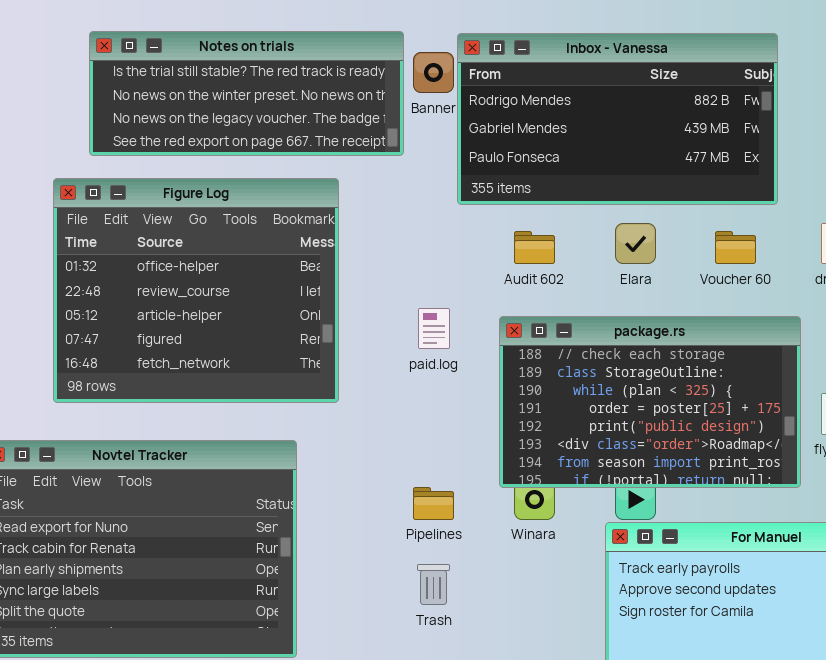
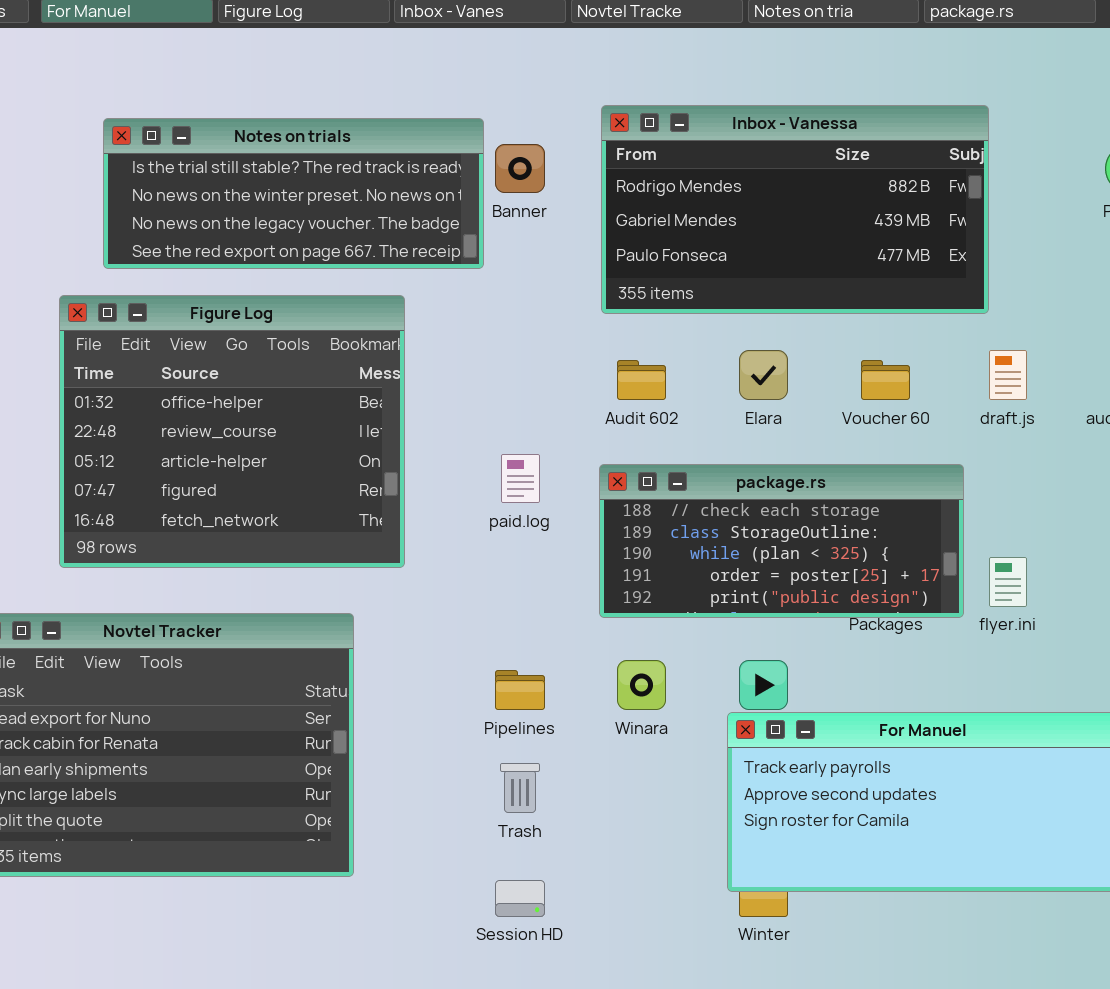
Inbox - Vanessa: [457,33,778,205] -> [601,105,989,314], moved
package.rs: [499,316,801,488] -> [599,464,964,618], resized

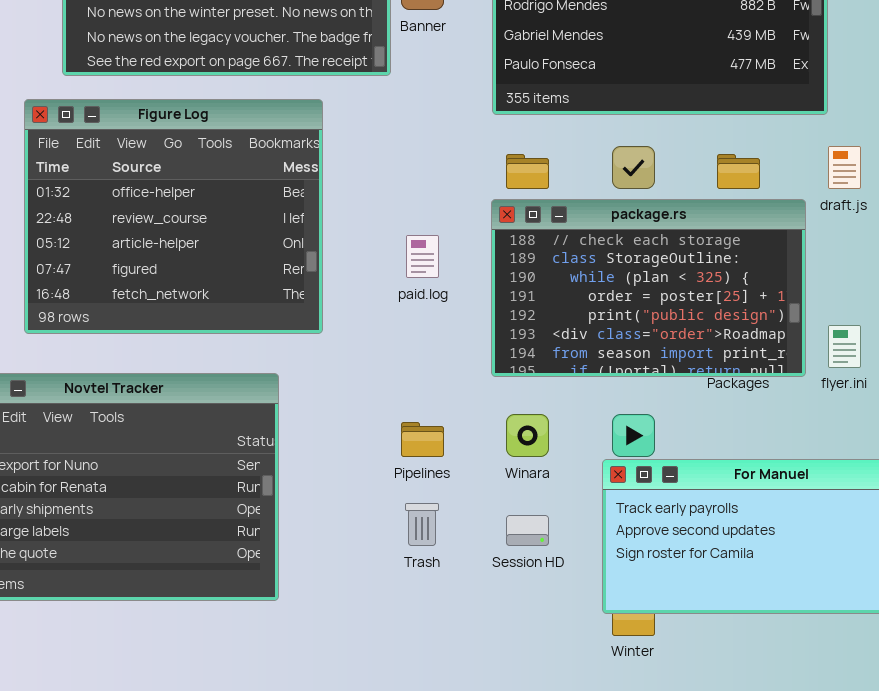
package.rs: [599,464,964,618] -> [491,199,806,377], resized
Session HD: [495,880,545,917] -> [506,515,549,546], moved

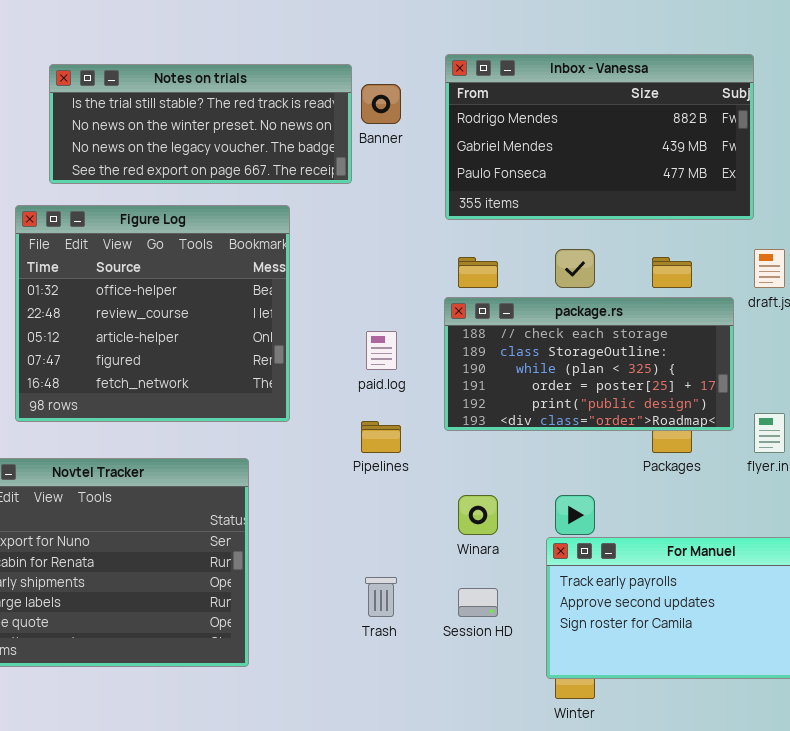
package.rs: [491,199,806,377] -> [444,297,734,431], resized
Pipelines: [401,422,444,457] -> [361,421,401,453], moved

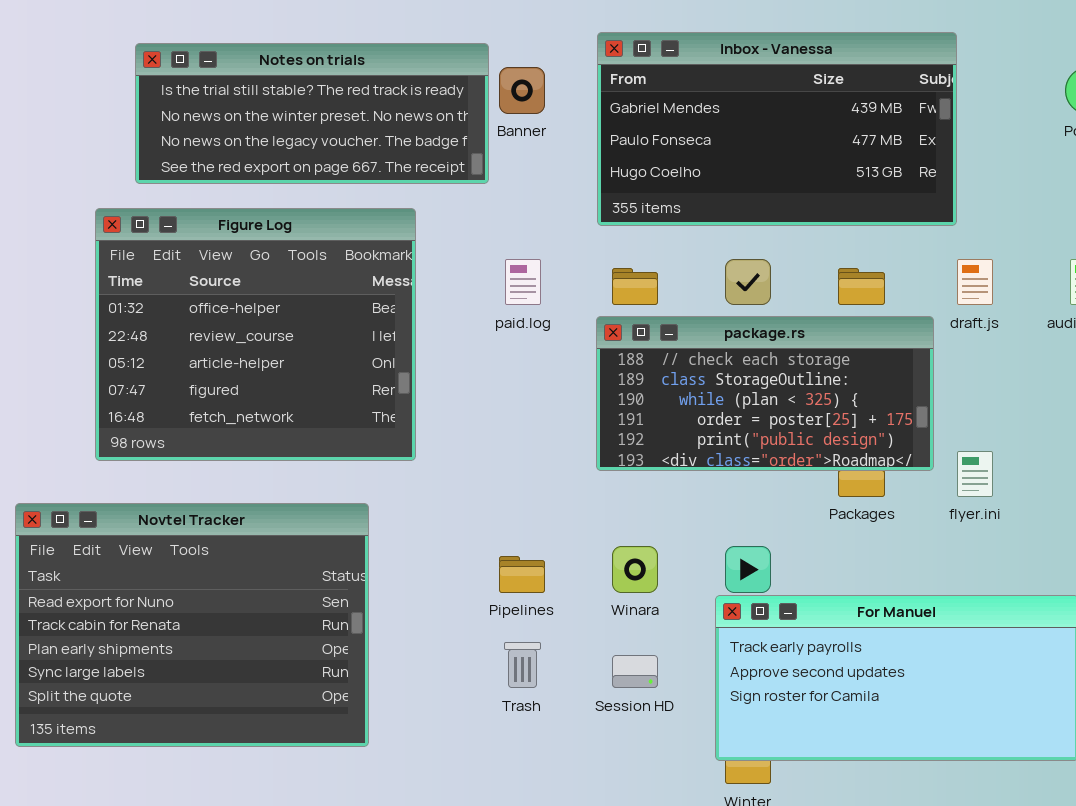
Inbox - Vanessa: [445,54,754,220] -> [597,32,957,226], scrolled down 1 row
paid.log: [366,331,397,370] -> [505,259,541,305], moved
Pipelines: [361,421,401,453] -> [499,556,545,593], moved

